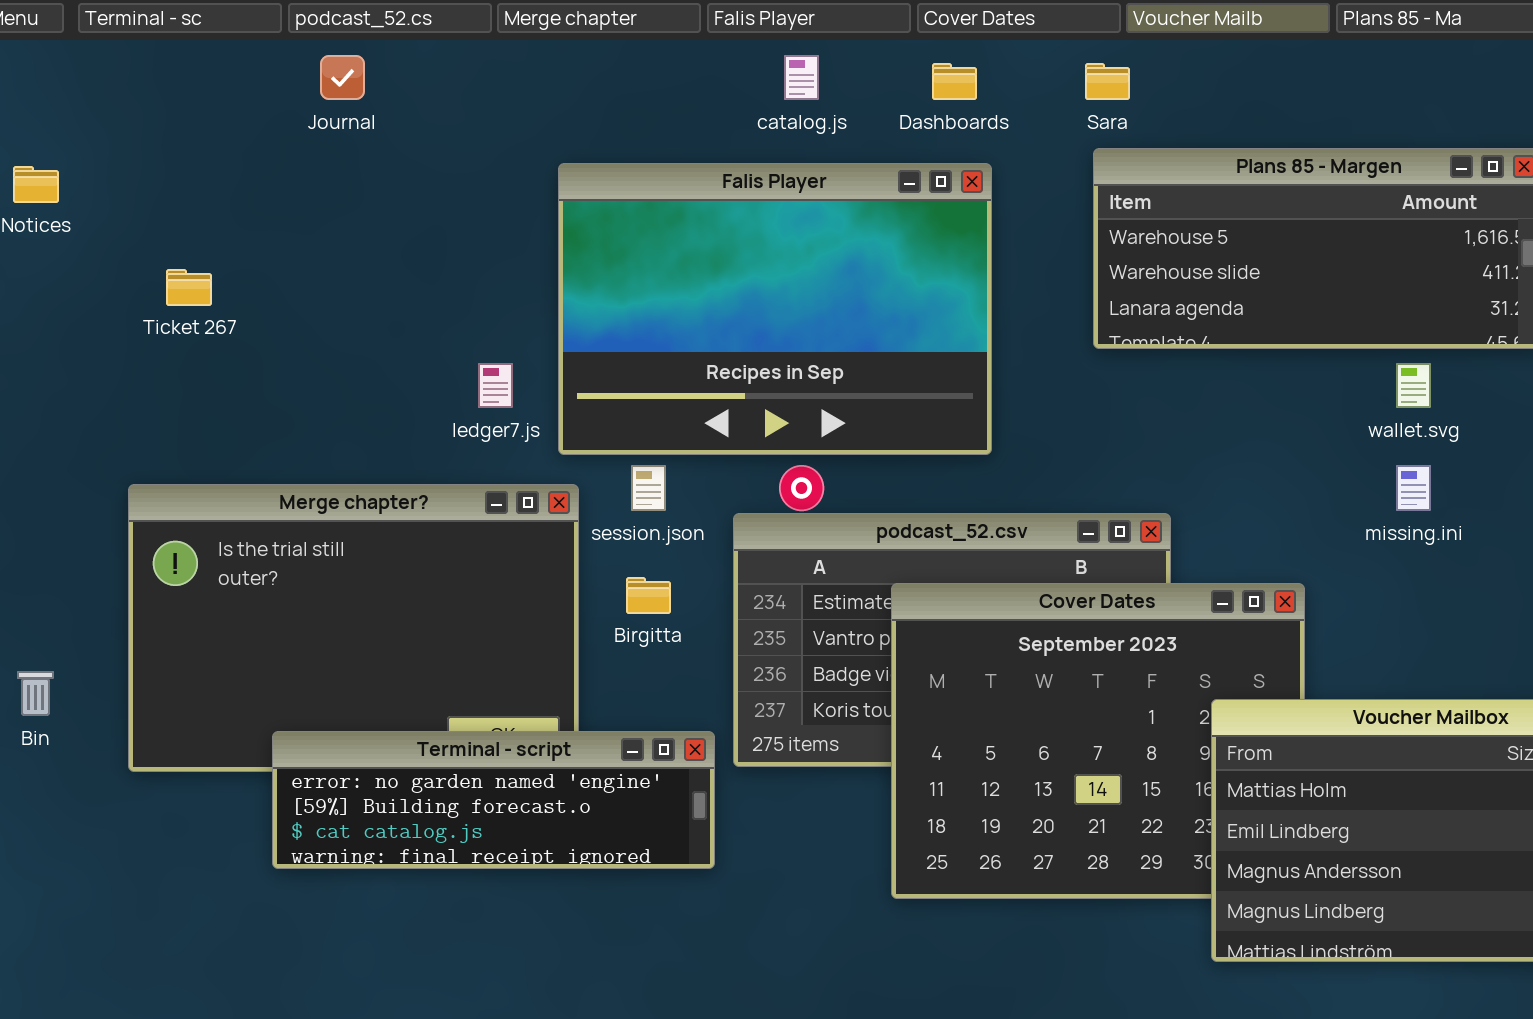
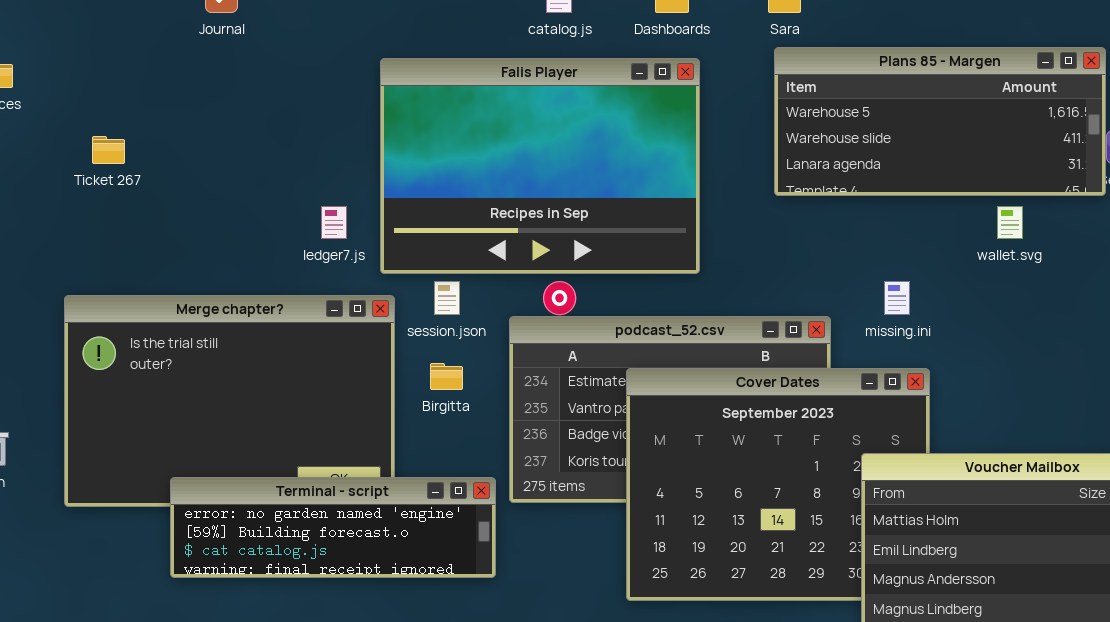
missing.ini: [1396,465,1431,511] -> [884,281,910,315], moved

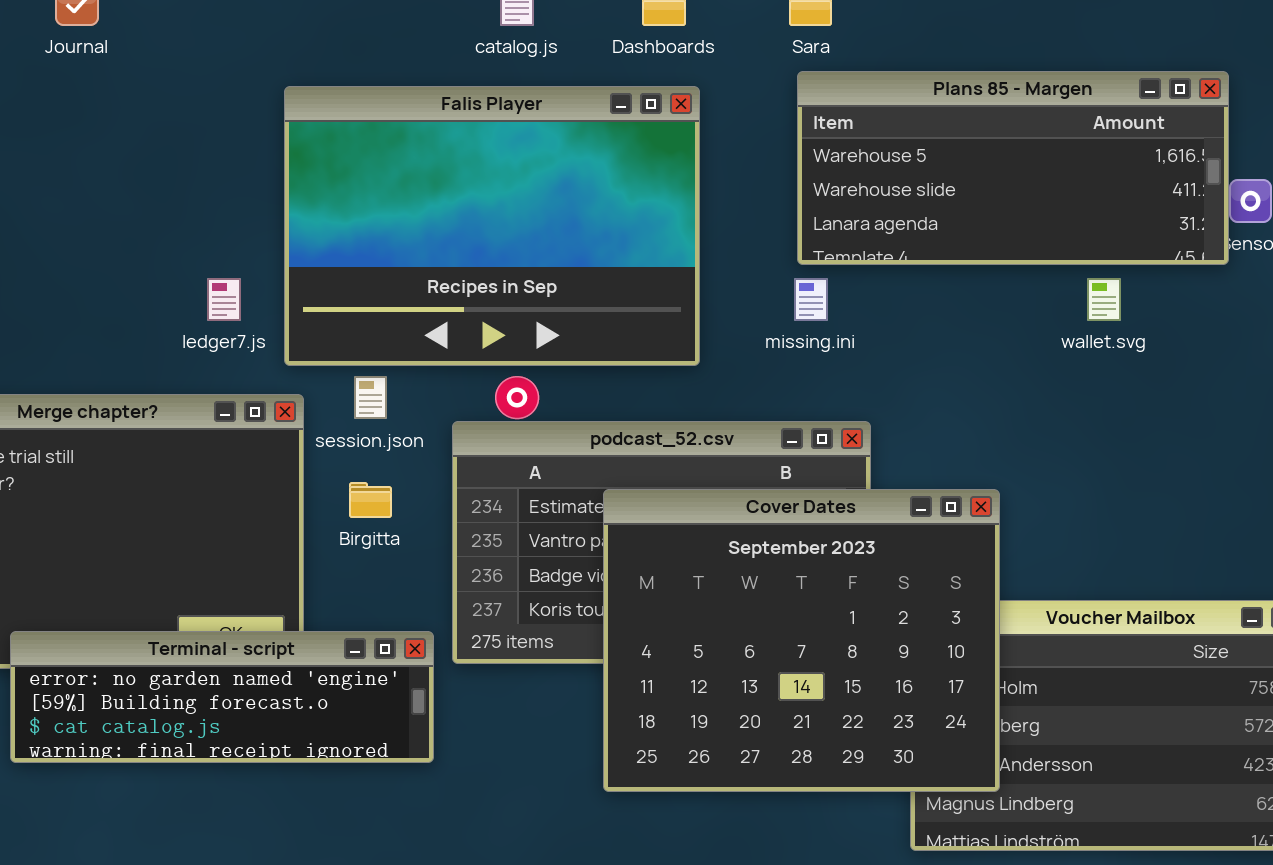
missing.ini: [884,281,910,315] -> [794,278,828,321], moved
Cover Dates: [626,368,930,601] -> [603,489,1000,792], raised

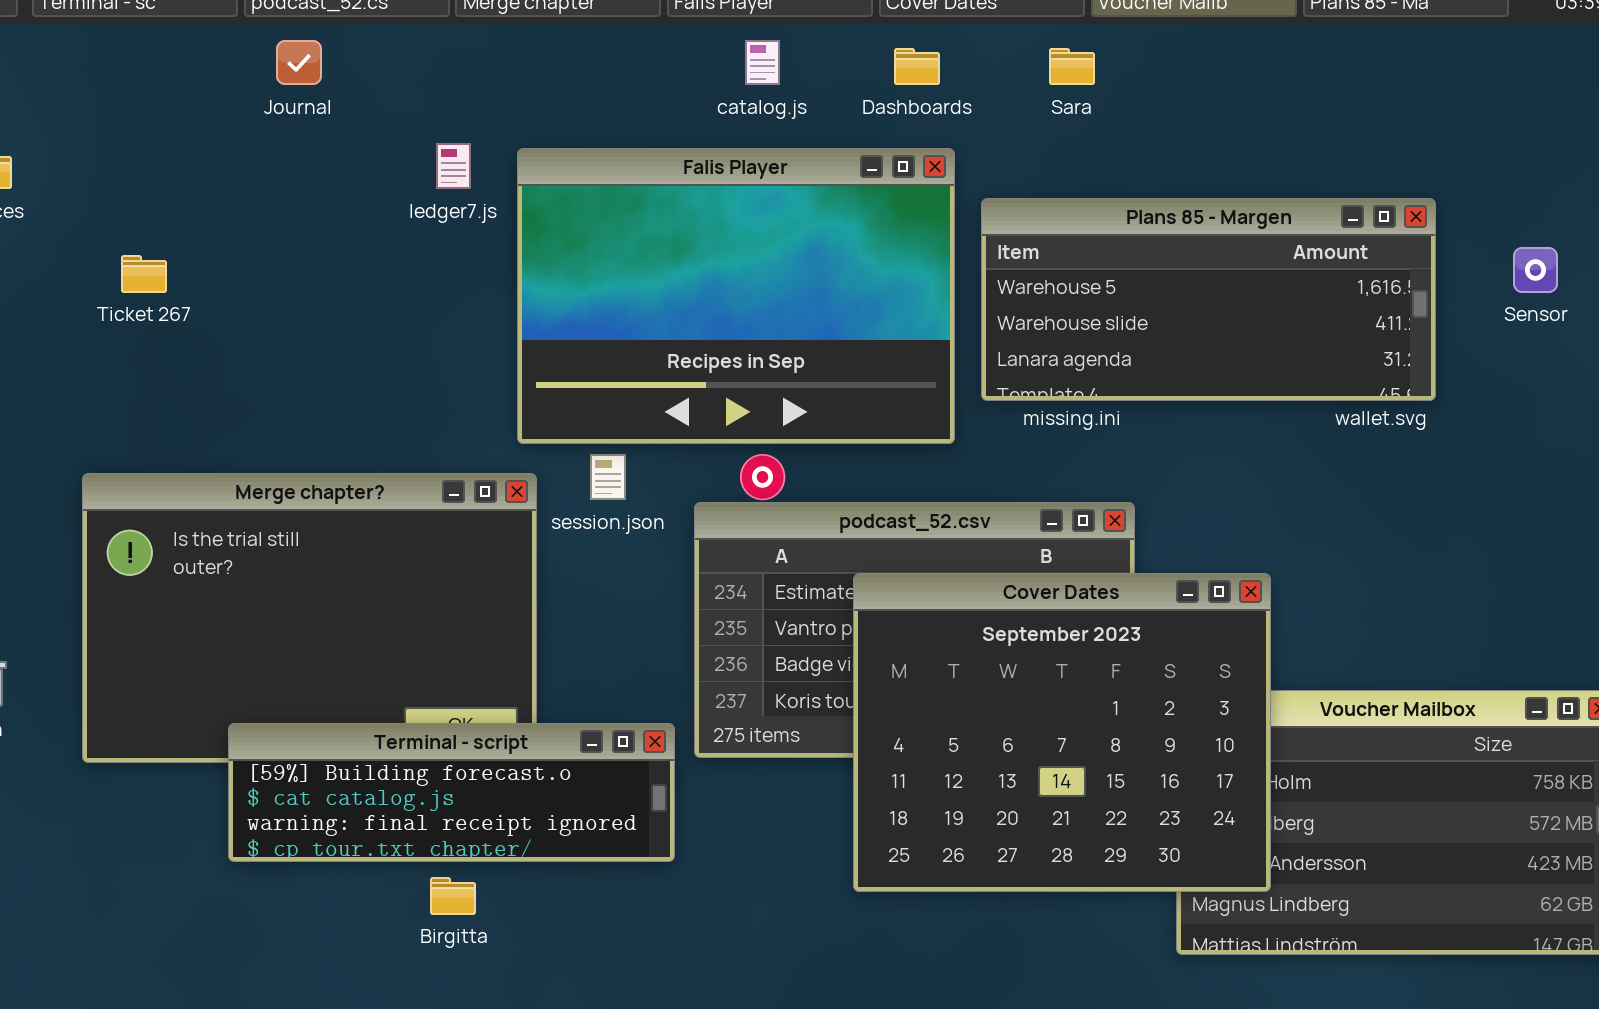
Plans 85 - Margen: [797,71,1229,265] -> [981,198,1436,401], moved
ledger7.js: [207,278,241,321] -> [436,143,471,189], moved
Birgitta: [349,482,392,518] -> [430,877,476,915], moved
Terminal - script: [10,631,434,763] -> [228,723,675,862], scrolled down 1 row

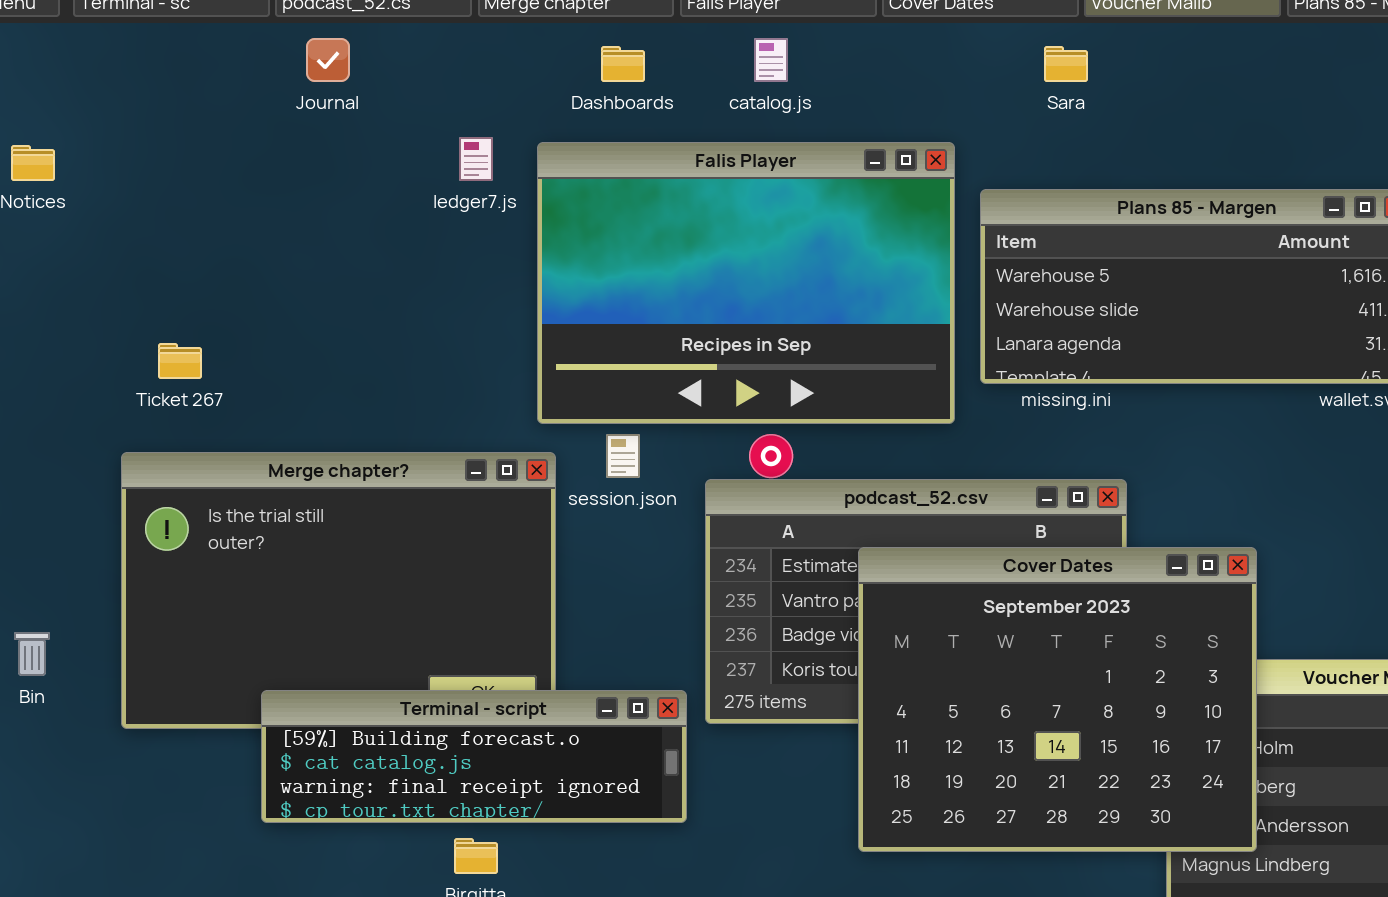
Dashboards: [894,48,940,85] -> [601,46,645,82], moved
Ticket 267: [121,255,167,293] -> [158,343,202,379], moved

